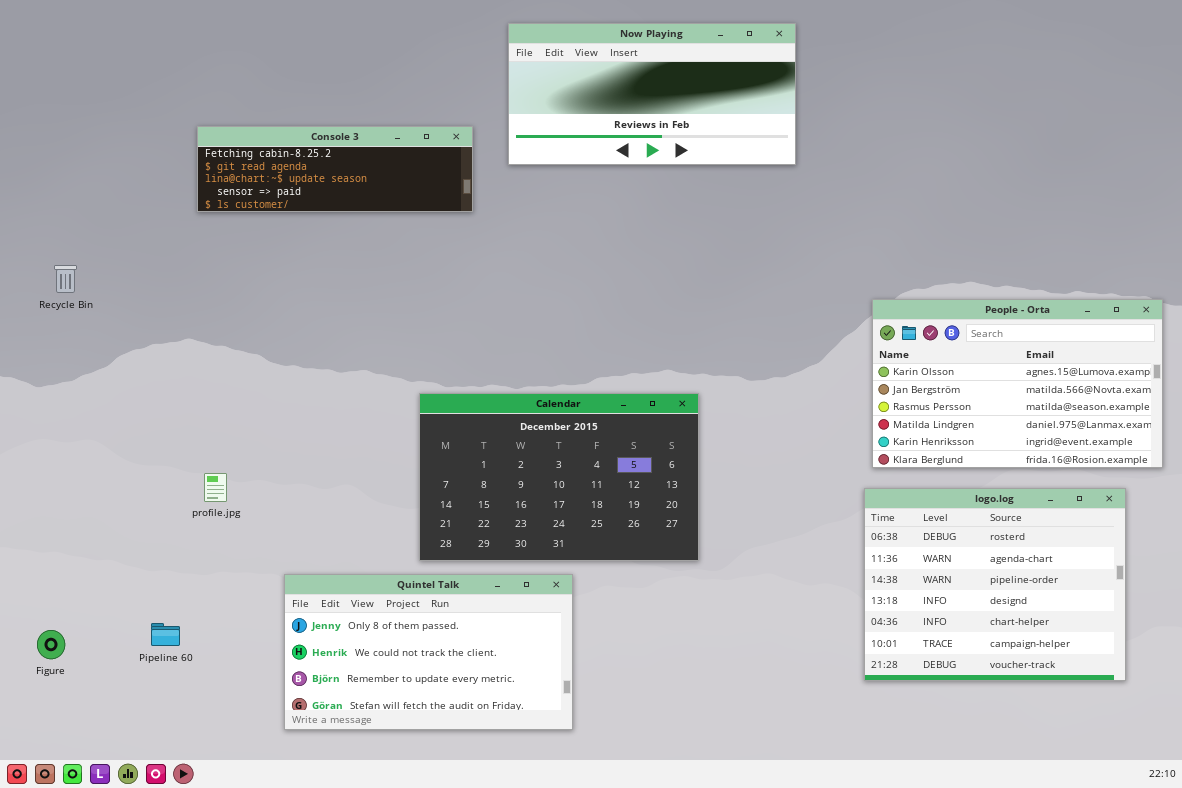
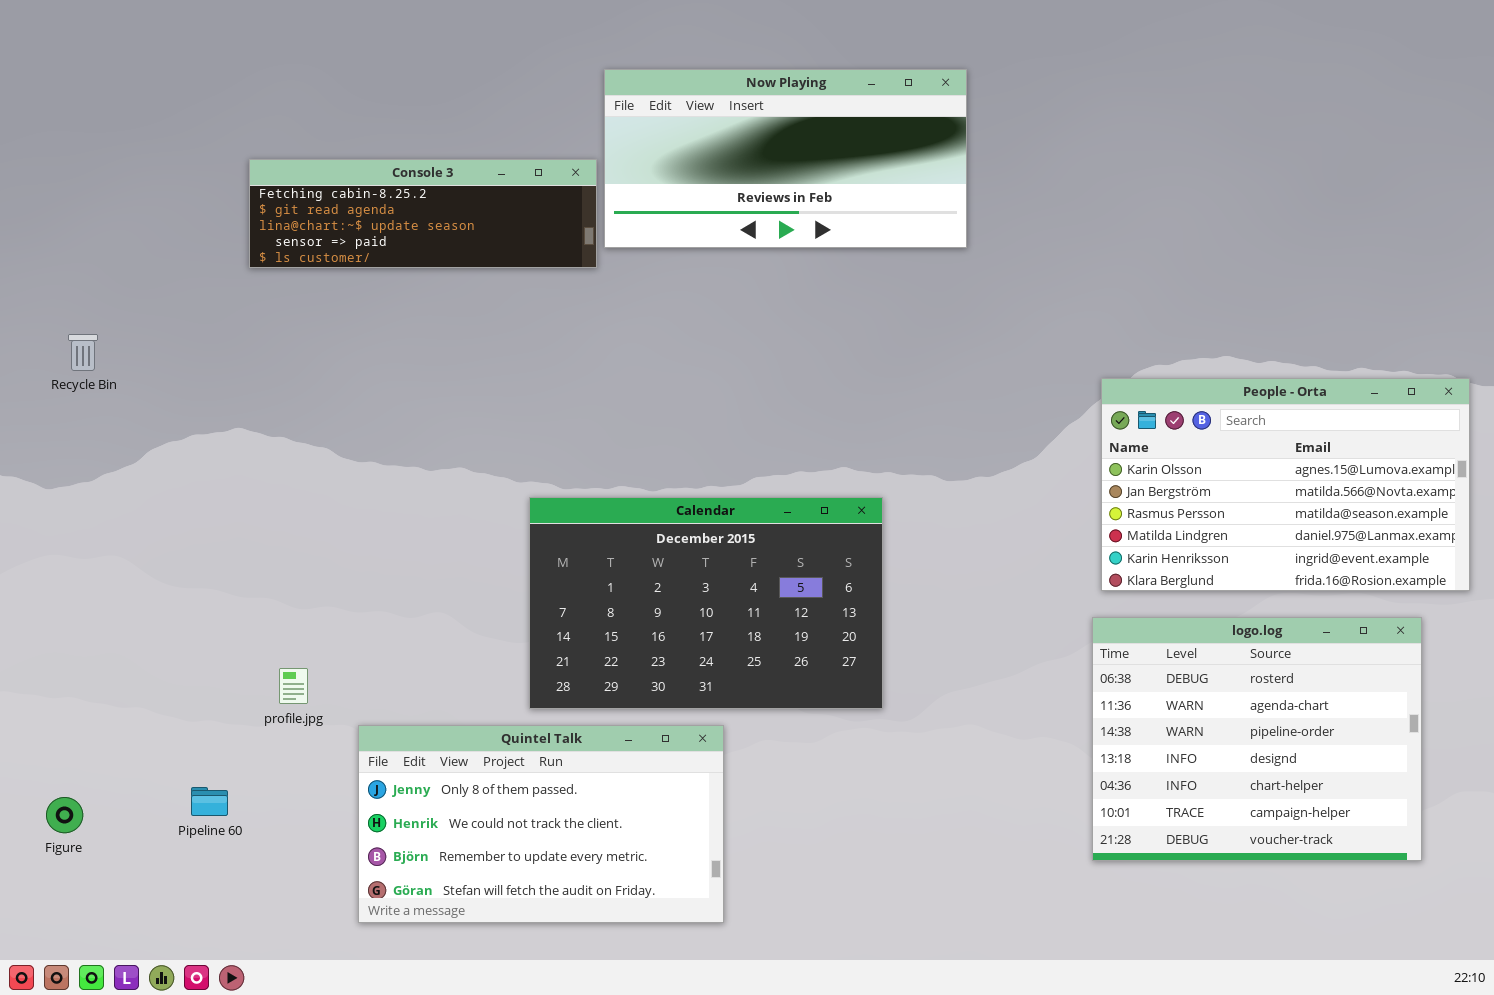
Now Playing: [508,23,796,165] -> [604,69,967,248], moved
profile.jpg: [204,473,227,502] -> [279,668,308,704], moved

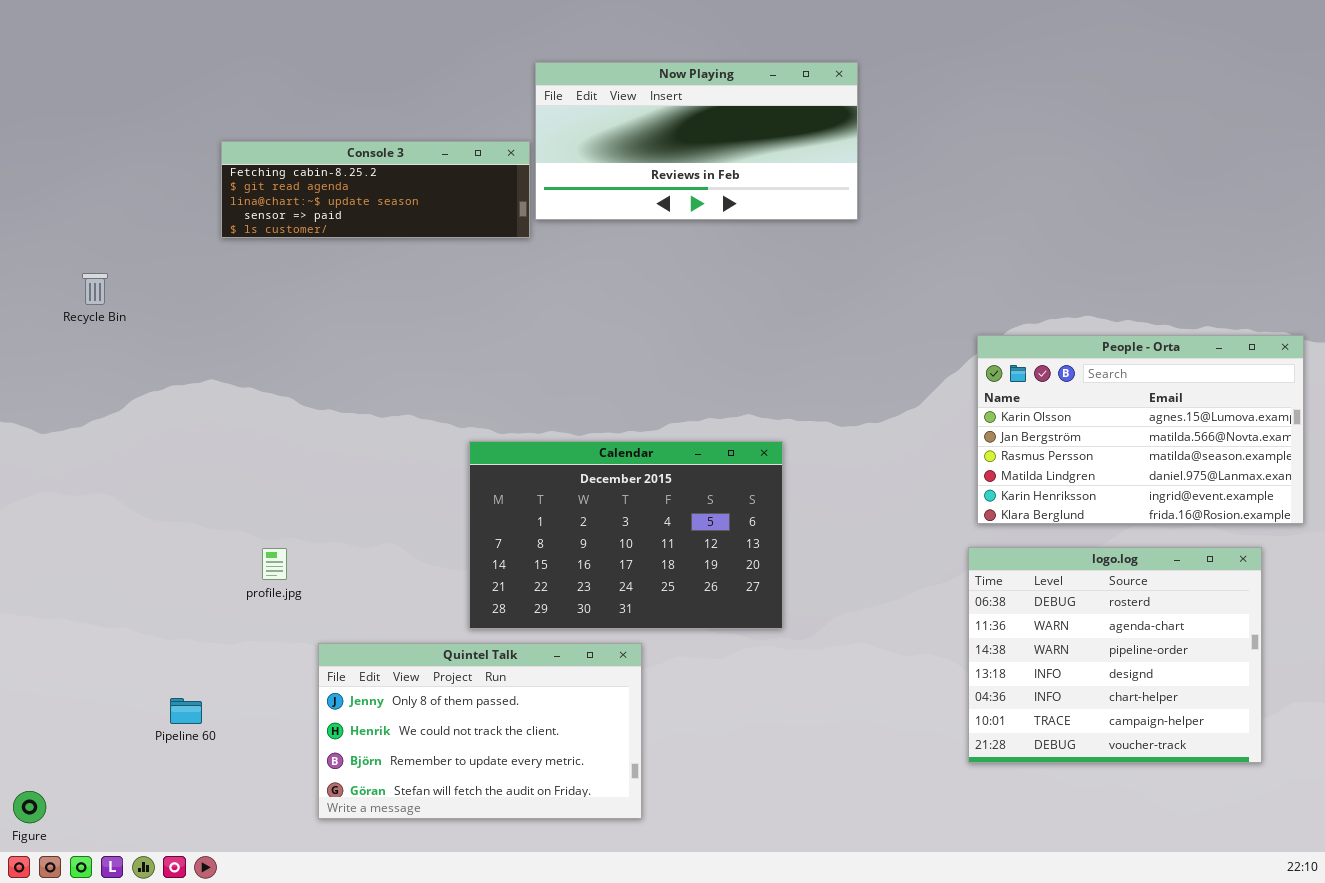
Recycle Bin: [68,334,98,371] -> [82,273,108,305], moved
profile.jpg: [279,668,308,704] -> [262,548,287,580], moved
Figure: [46,797,83,833] -> [13,791,46,823], moved

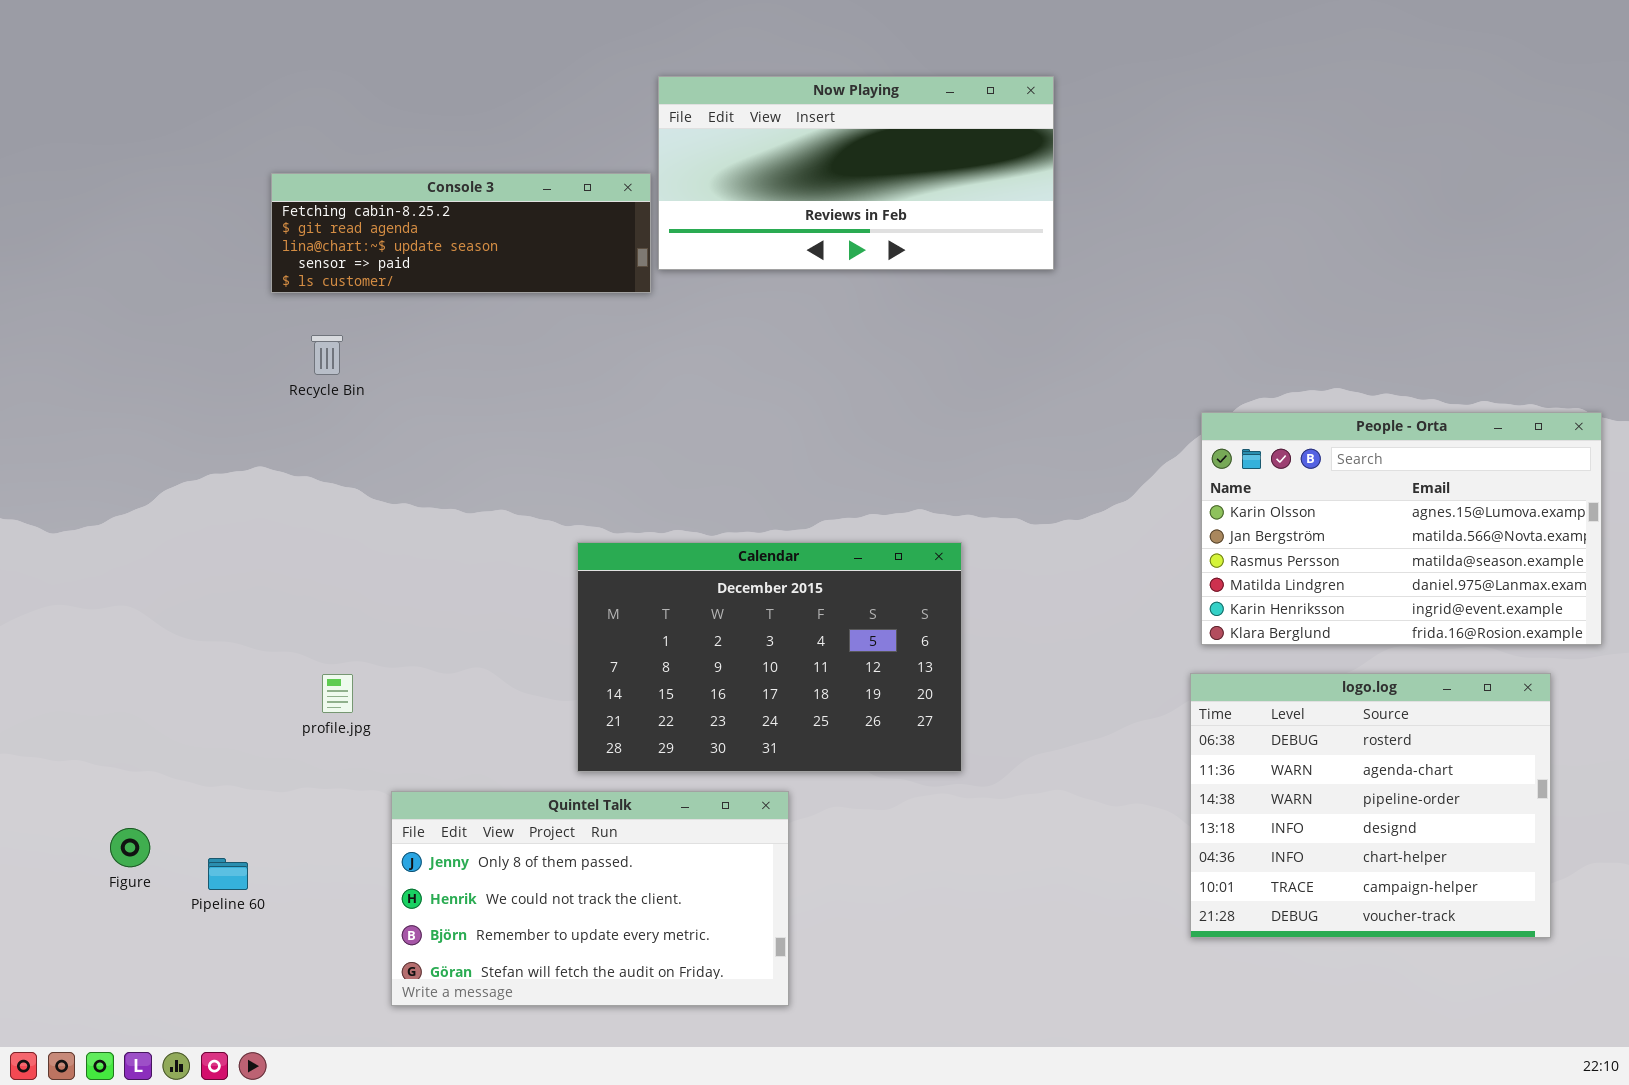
Recycle Bin: [82,273,108,305] -> [311,335,343,375], moved
Figure: [13,791,46,823] -> [110,828,150,867], moved

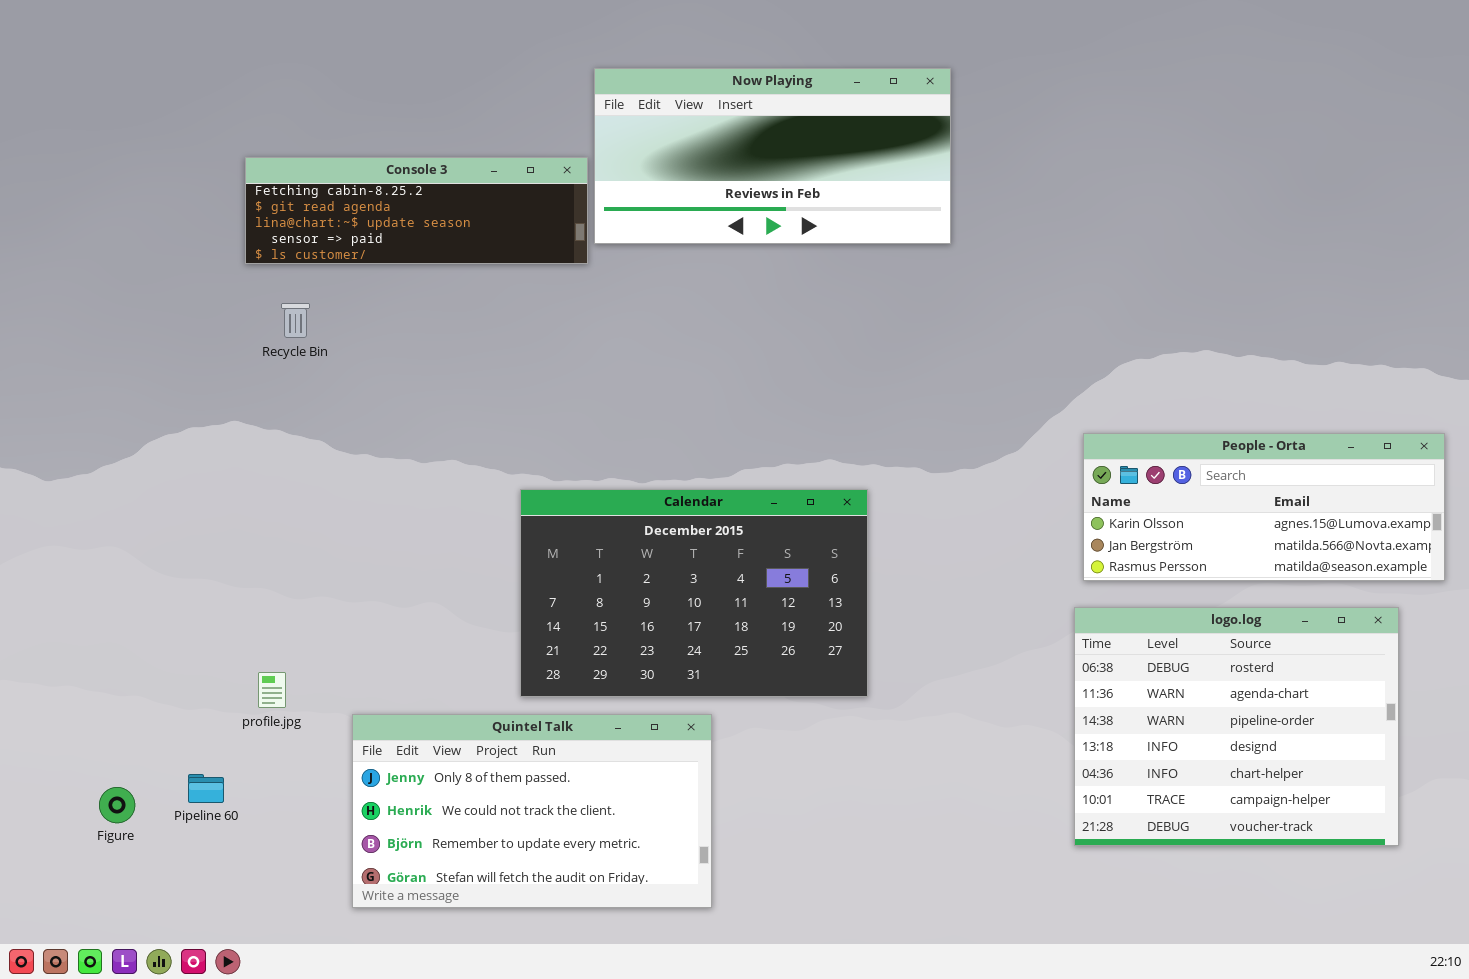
People - Orta: [1201,412,1602,645] -> [1083,433,1445,581], resized
profile.jpg: [322,674,353,713] -> [258,672,286,708], moved
Figure: [110,828,150,867] -> [99,787,135,823], moved

